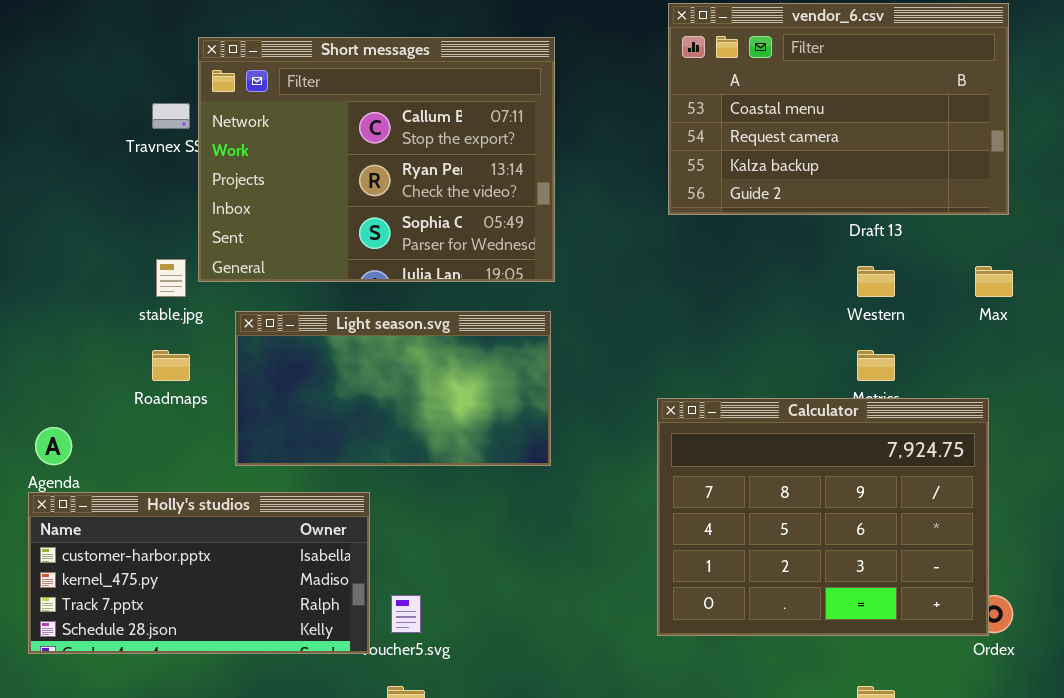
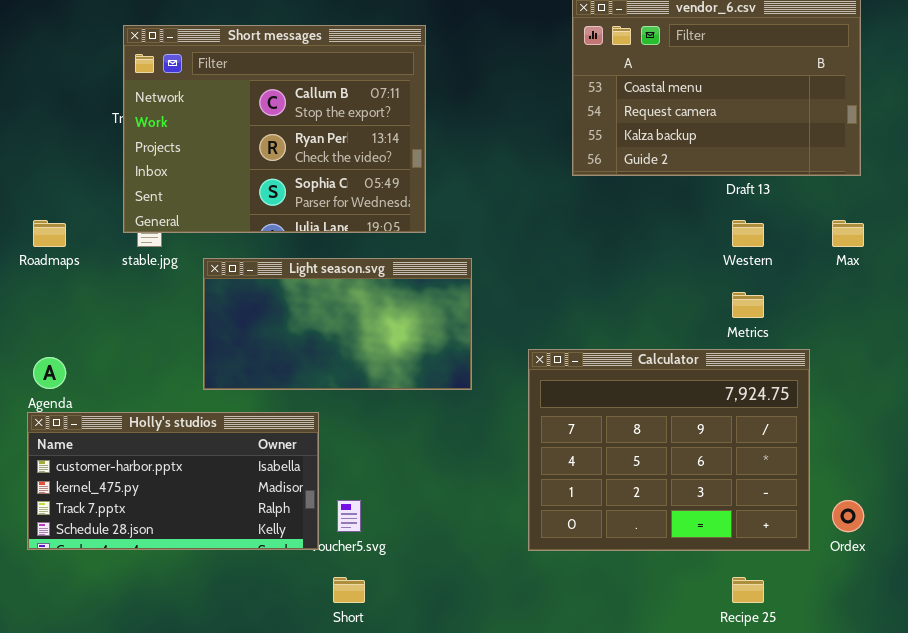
Short messages: [198,37,555,282] -> [123,25,426,233], moved
Roadmaps: [152,350,190,381] -> [33,220,66,247], moved
Calculator: [657,398,989,636] -> [528,349,810,551], moved

